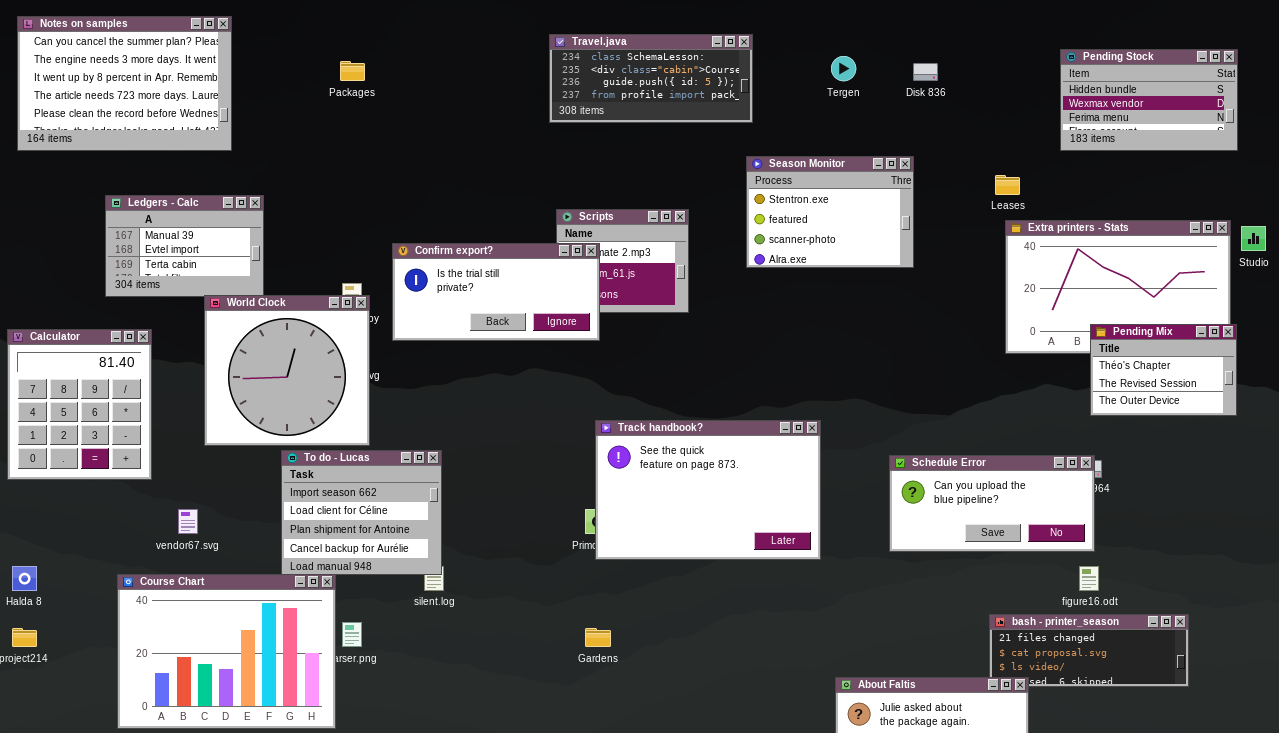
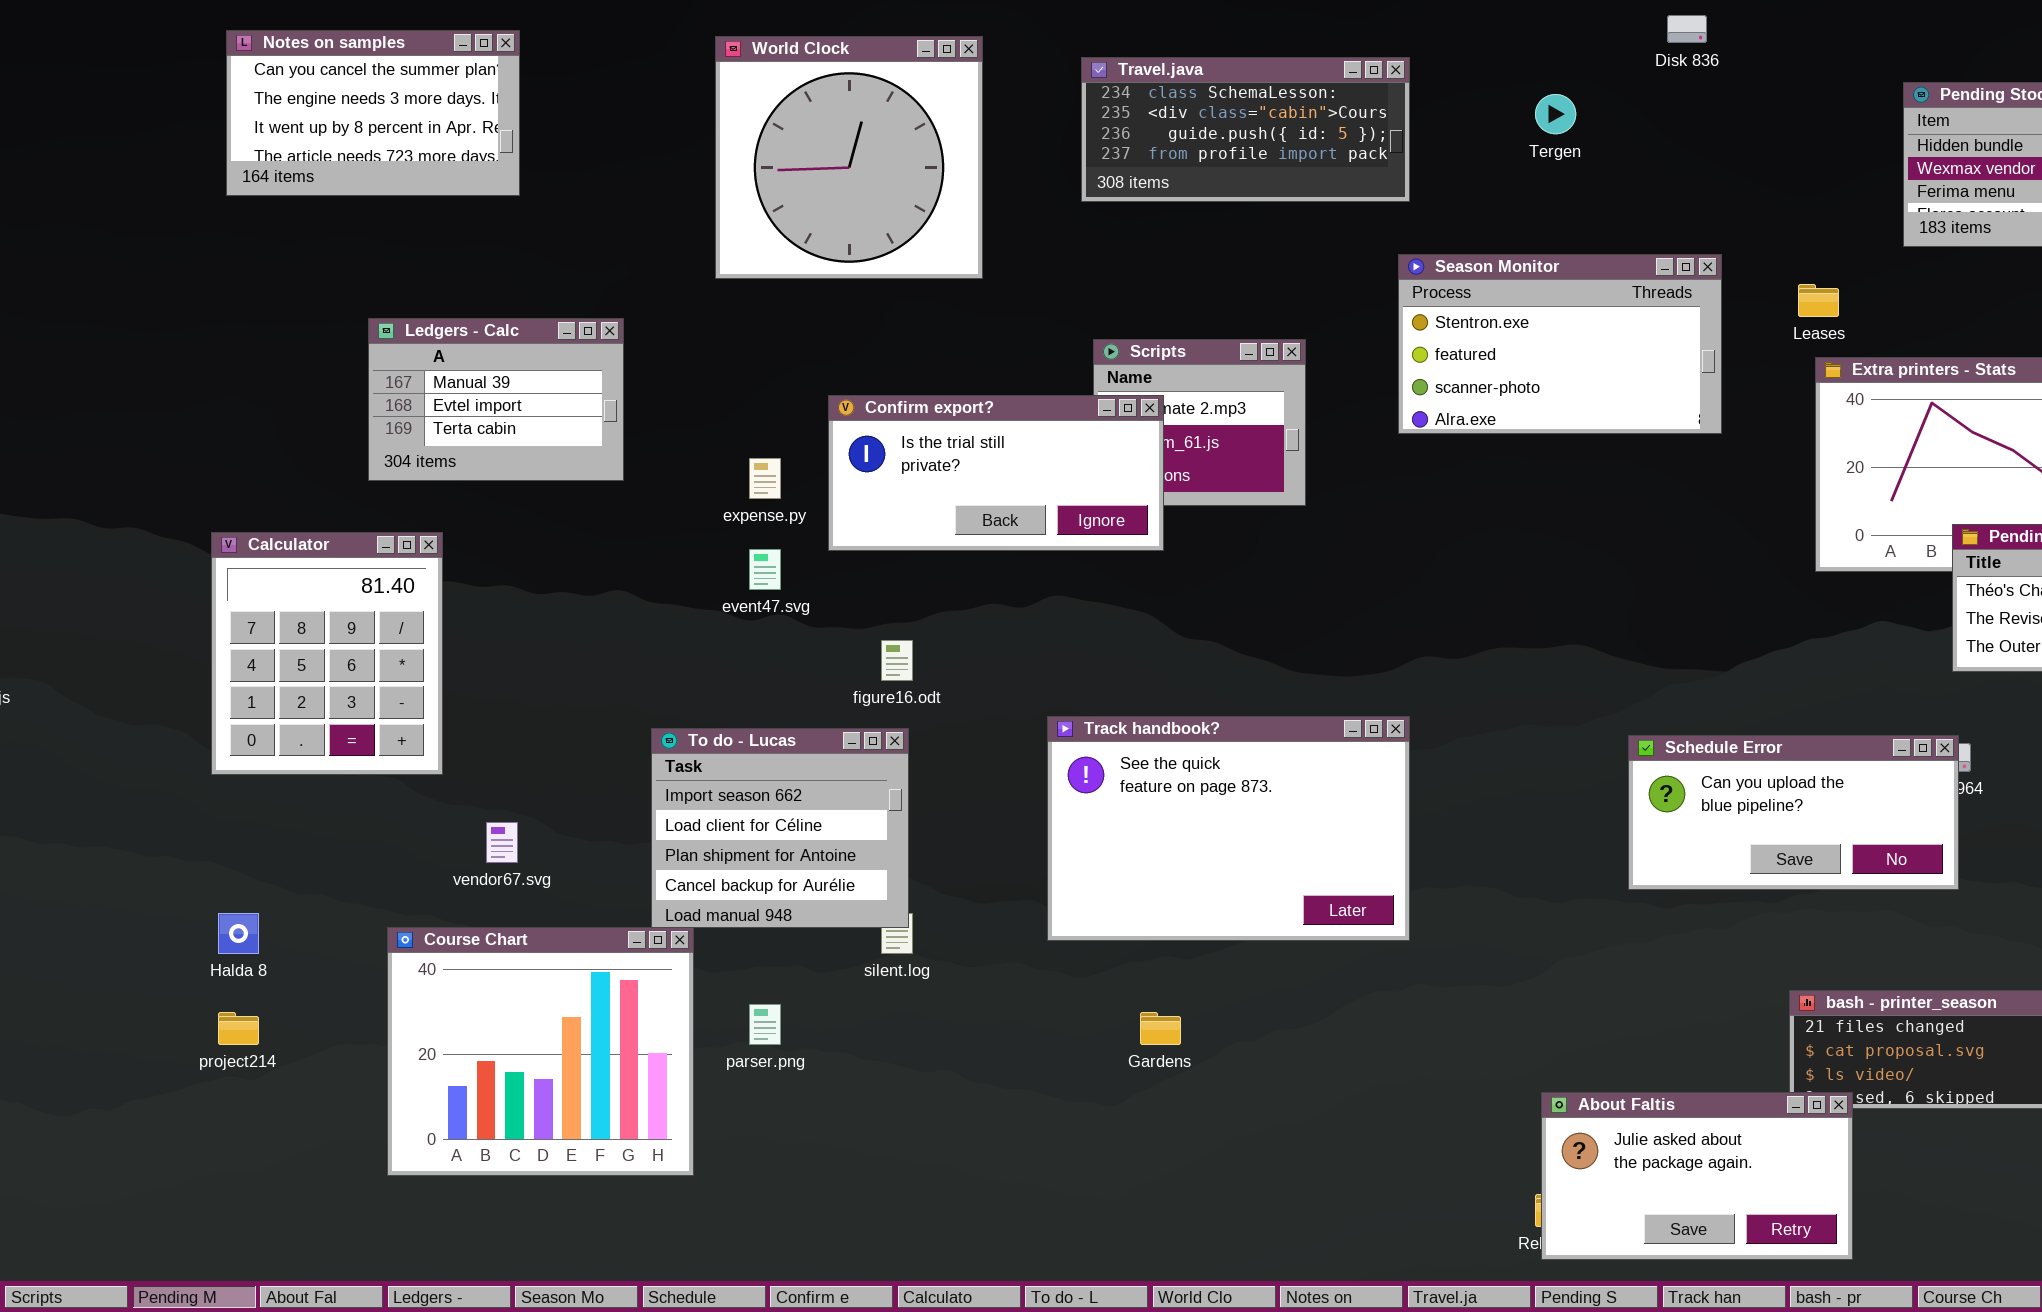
Notes on samples: [17,16,232,151] -> [226,30,520,196], resized
Disk 836: [913,63,938,81] -> [1667,15,1707,43], moved
Season Monitor: [746,156,914,268] -> [1398,254,1722,434], resized
World Clock: [204,295,370,446] -> [715,36,983,279], moved
Track handbook?: [595,420,821,560] -> [1047,716,1410,941], moved
figure16.odt: [1079,566,1099,591] -> [881,640,913,681], moved
Course Chart: [117,574,336,729] -> [387,927,694,1176], resized

